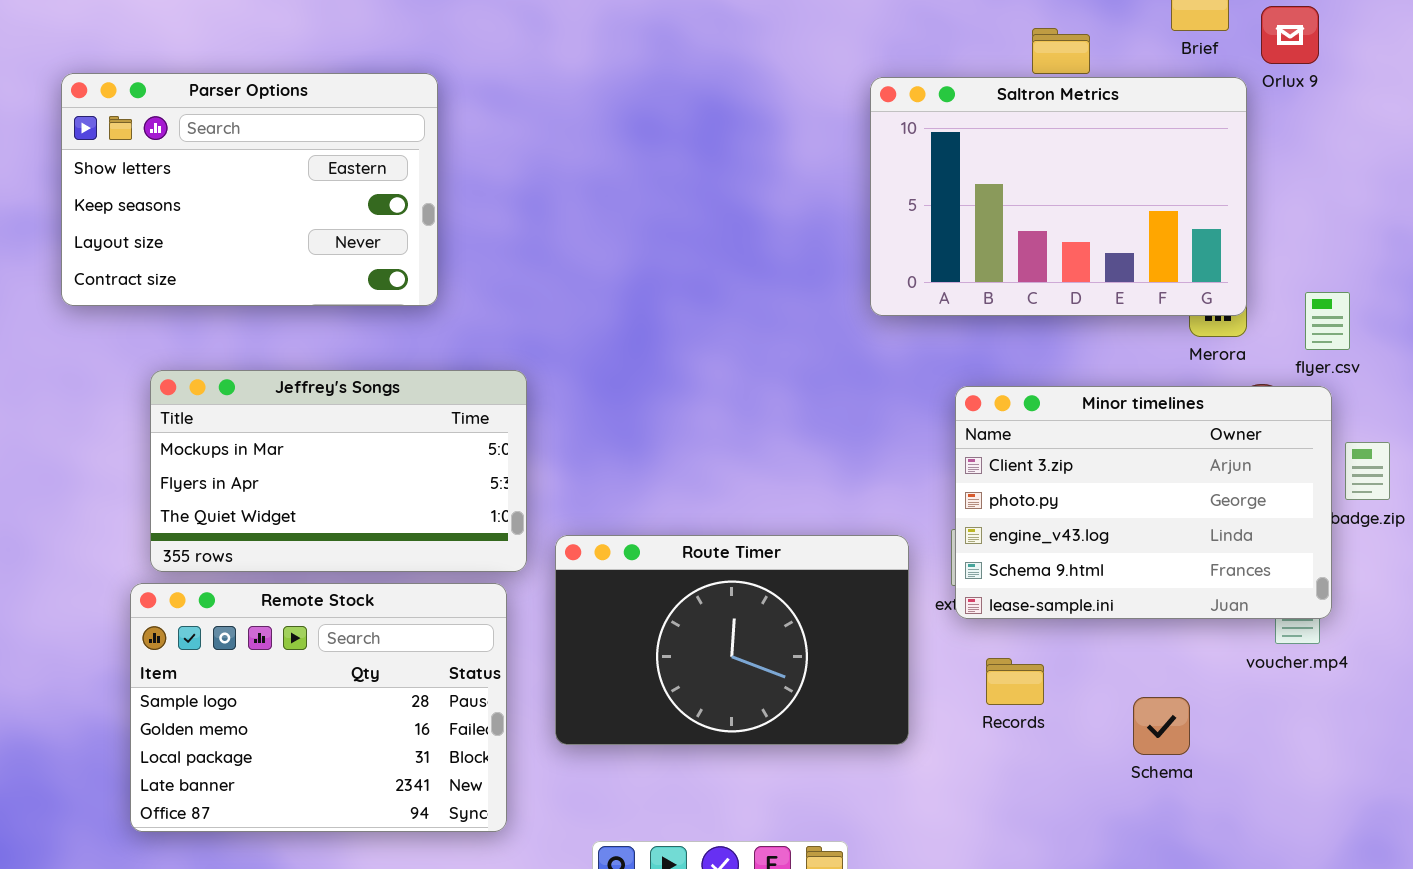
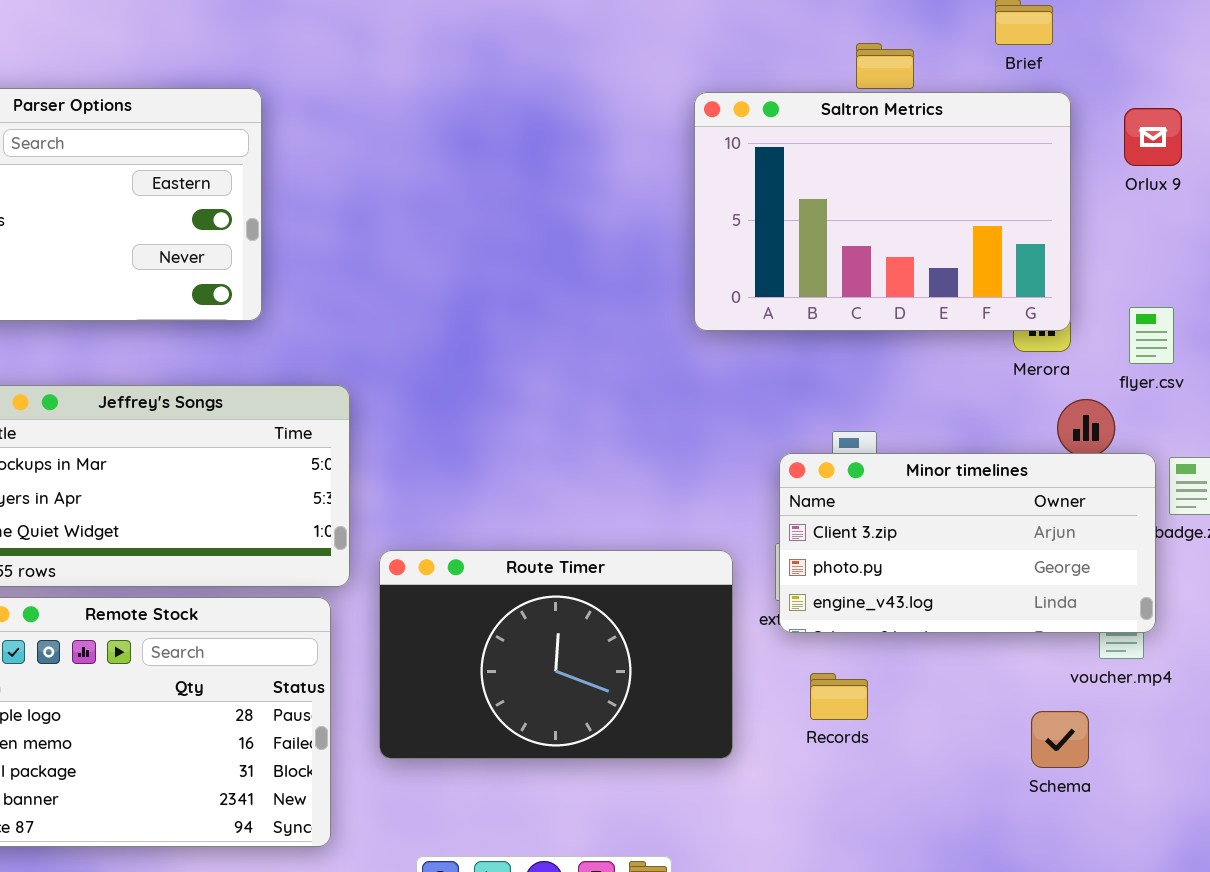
Orlux 9: [1261,6,1319,64] -> [1124,108,1182,166], moved
Minor timelines: [955,386,1332,619] -> [779,453,1156,633], resized
Schema: [1133,697,1190,755] -> [1031,711,1089,768], moved

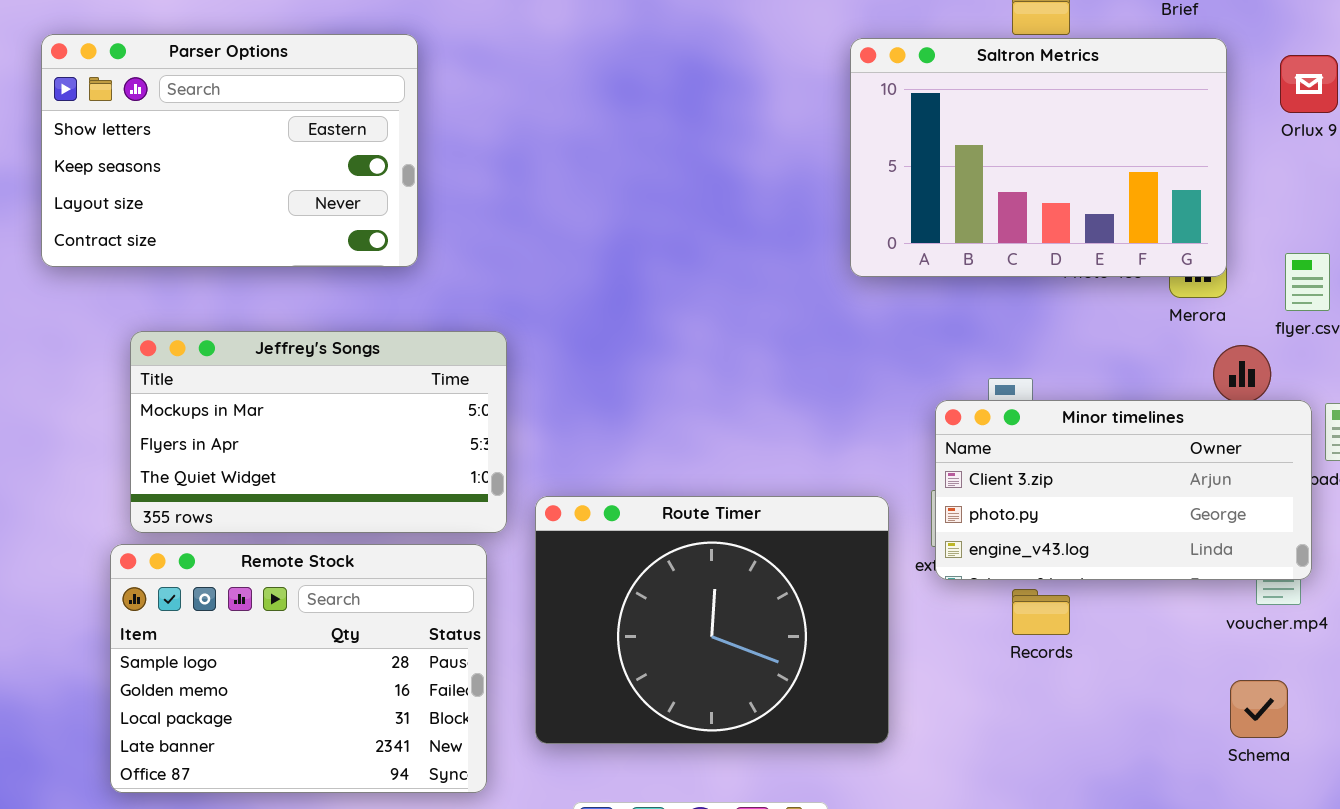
Route Timer: [379,550,733,759] -> [535,496,889,744], resized
Records: [810,673,868,720] -> [1012,589,1070,635], moved
Schema: [1031,711,1089,768] -> [1230,680,1288,738], moved

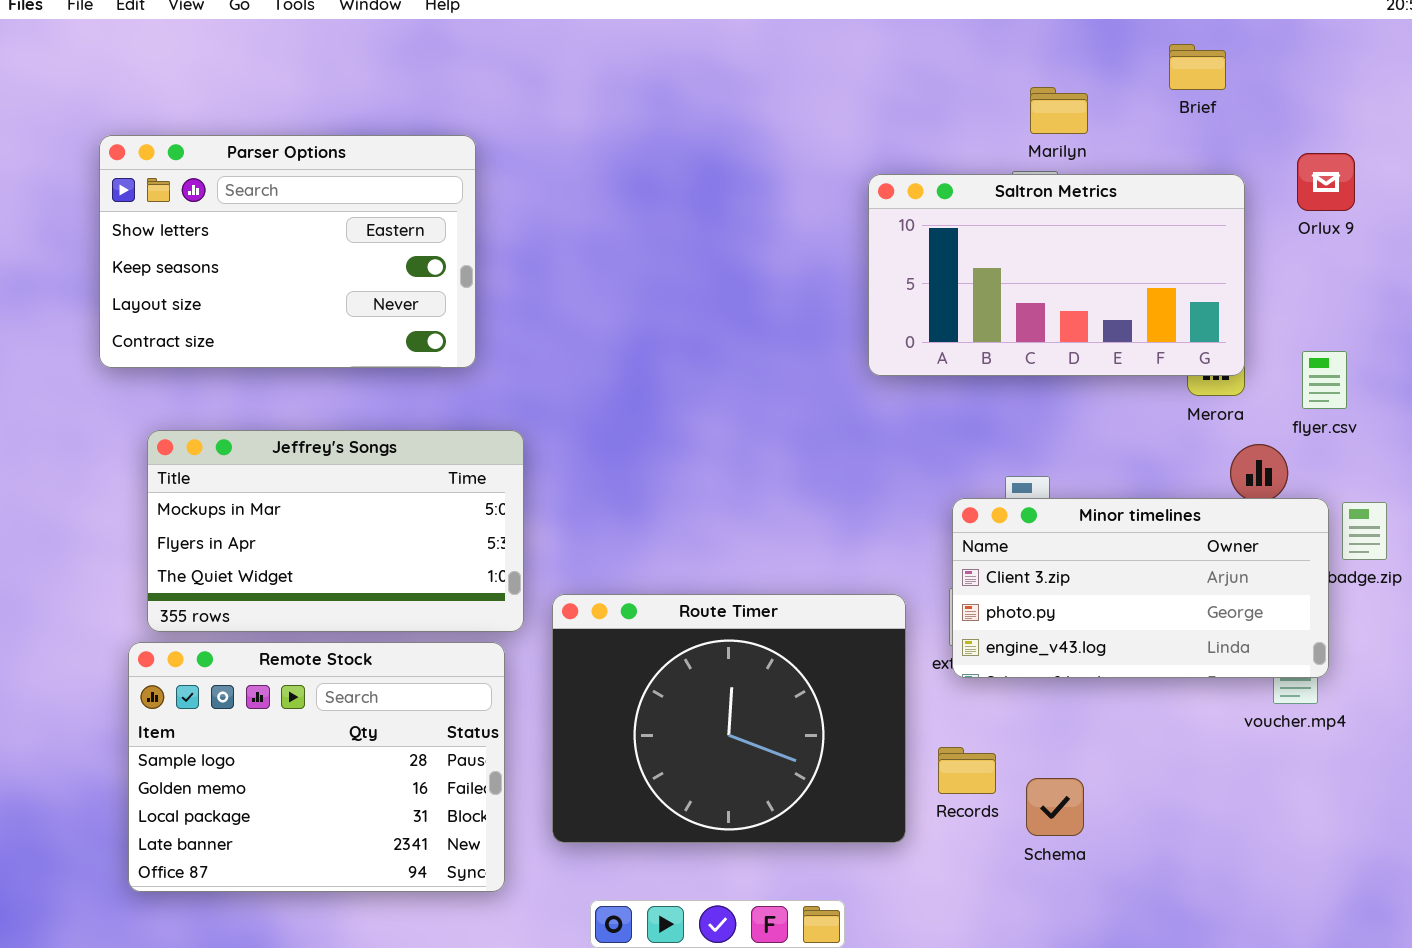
Parser Options: [41,34,418,267] -> [99,135,476,368], moved
Saltron Metrics: [850,38,1227,277] -> [868,174,1245,376], resized
Records: [1012,589,1070,635] -> [938,747,996,794], moved
Schema: [1230,680,1288,738] -> [1026,778,1084,836], moved

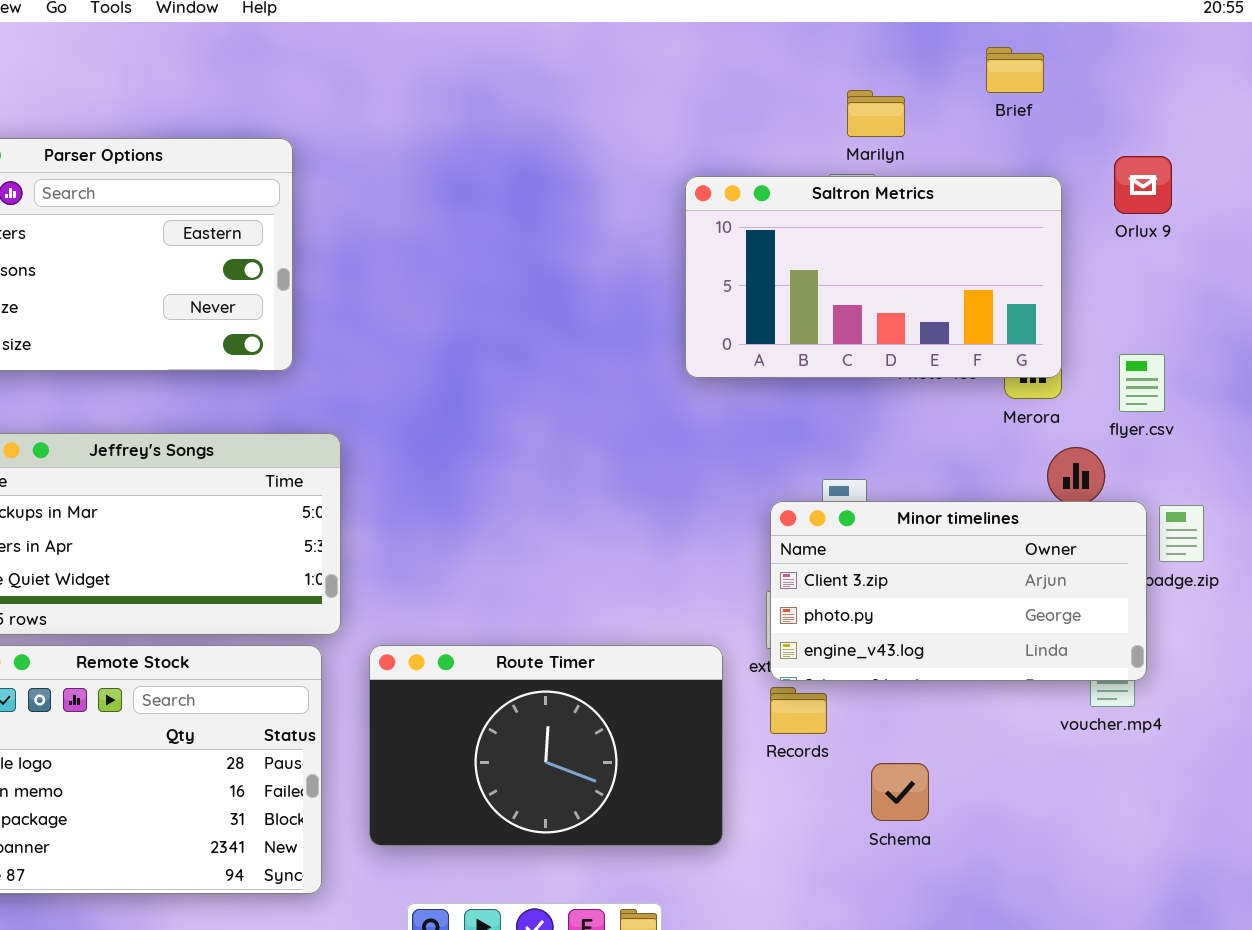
Route Timer: [552,594,906,843] -> [369,645,723,846], resized
Records: [938,747,996,794] -> [770,687,827,734], moved
Schema: [1026,778,1084,836] -> [871,763,929,821], moved

